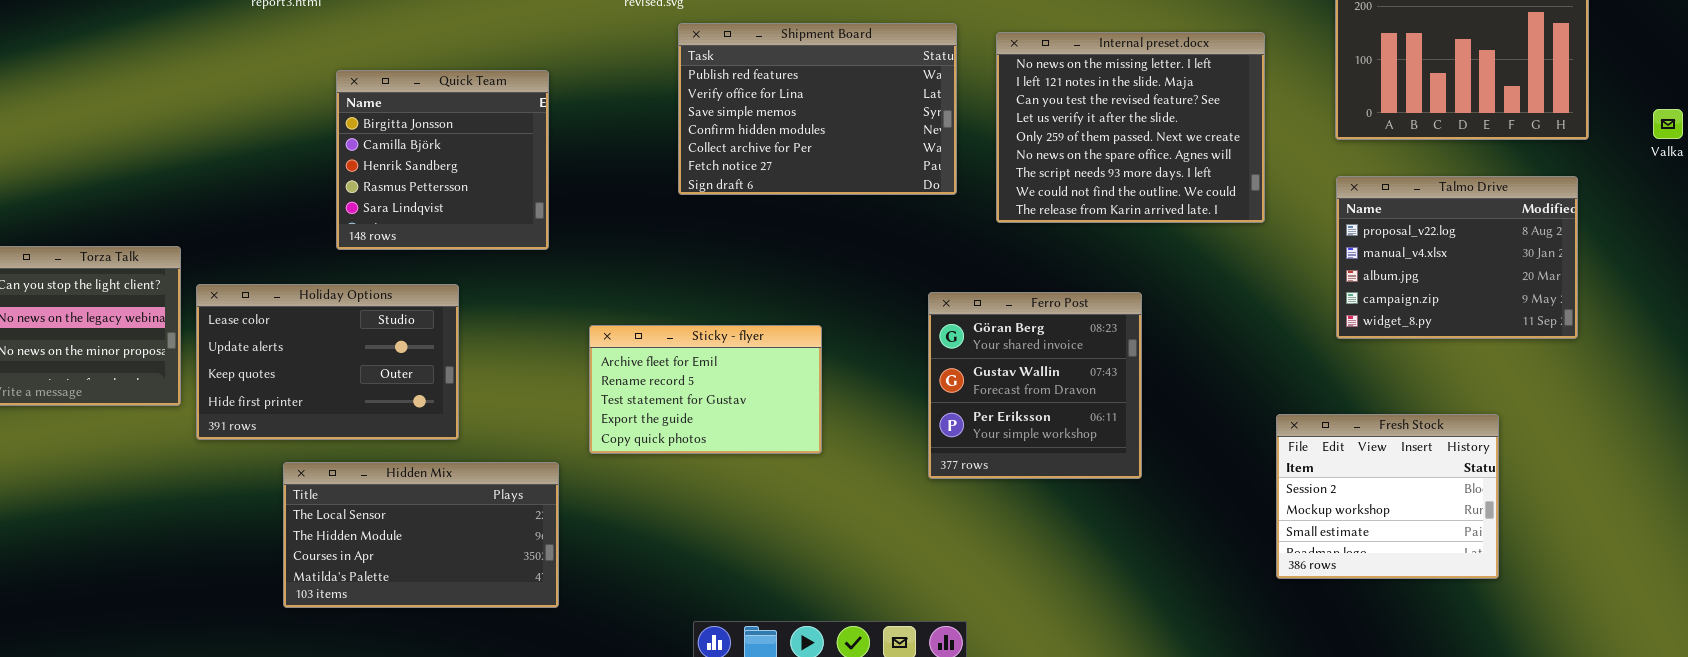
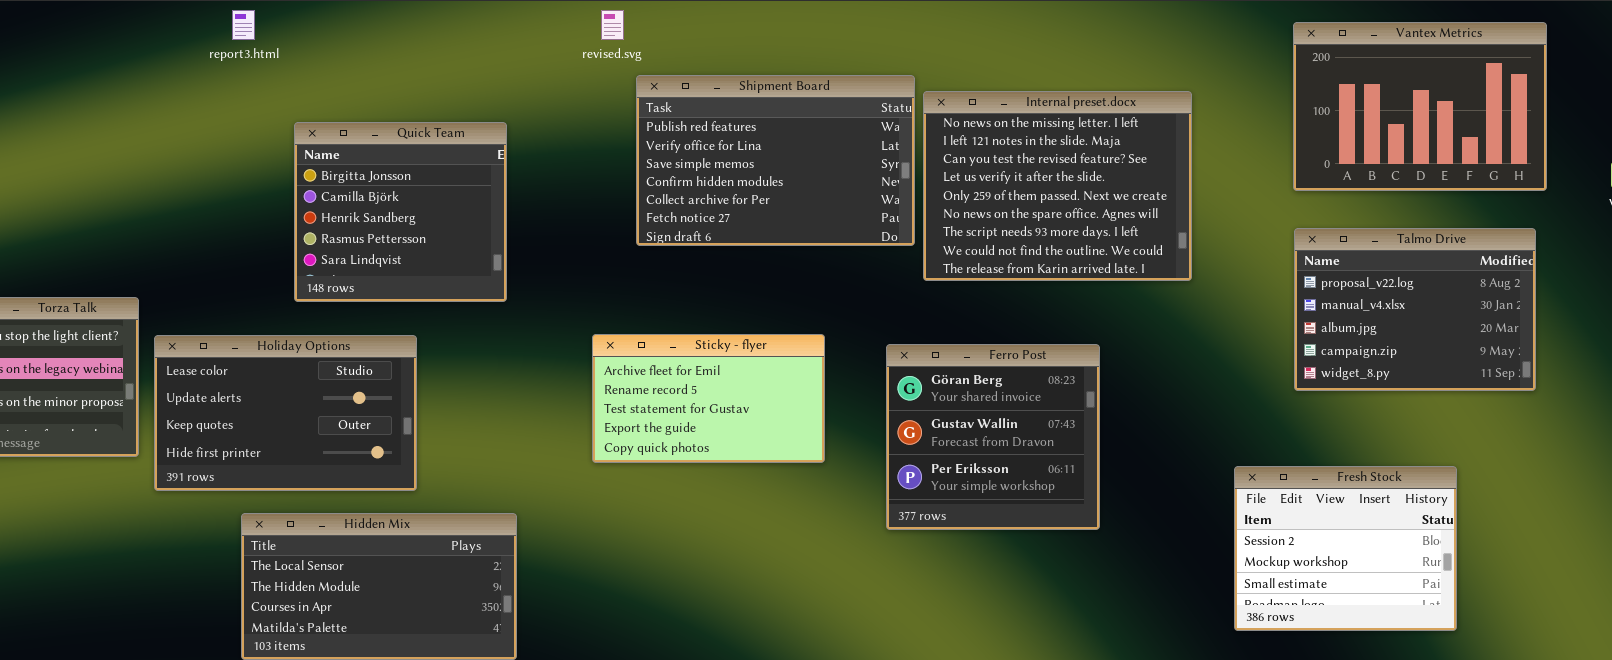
Internal preset.docx: [996,32,1265,223] -> [923,91,1192,281], moved
Sticky - flyer: [589,325,822,454] -> [592,334,825,463], moved

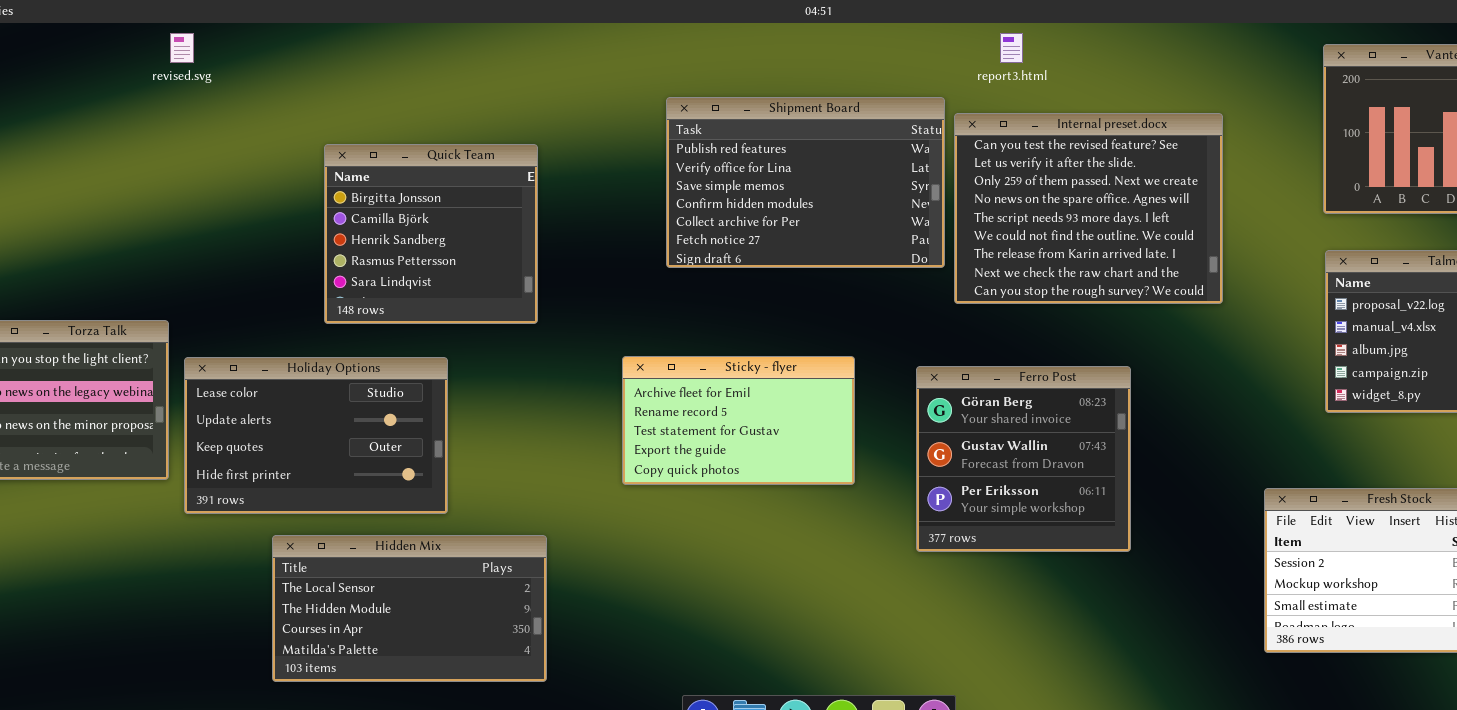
report3.html: [232,10,255,40] -> [1000,33,1023,63], moved
revised.svg: [601,10,624,40] -> [170,33,194,63], moved
Internal preset.docx: [923,91,1192,281] -> [954,113,1223,304], scrolled down 2 rows

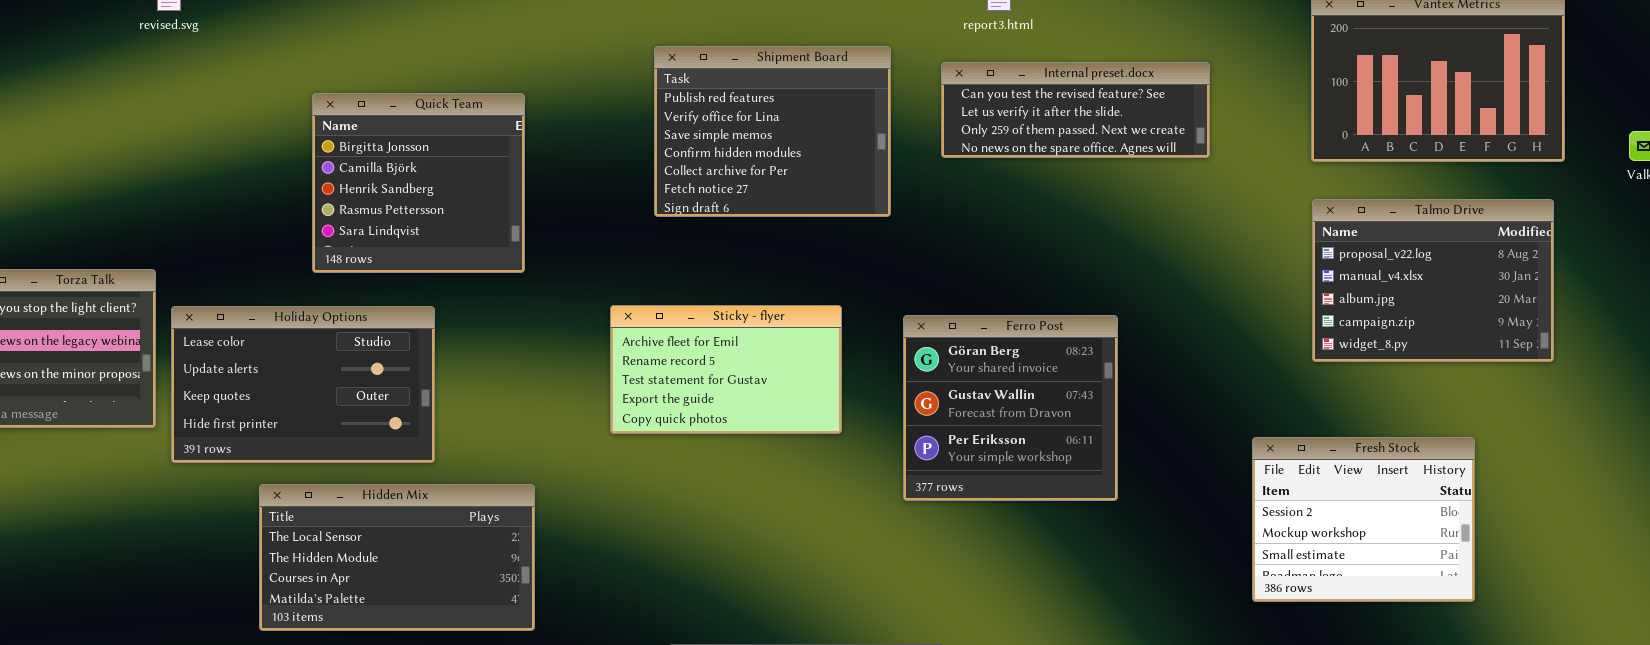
Shipment Board: [666,97,945,268] -> [654,46,891,217], resized
Internal preset.docx: [954,113,1223,304] -> [941,62,1210,158], resized

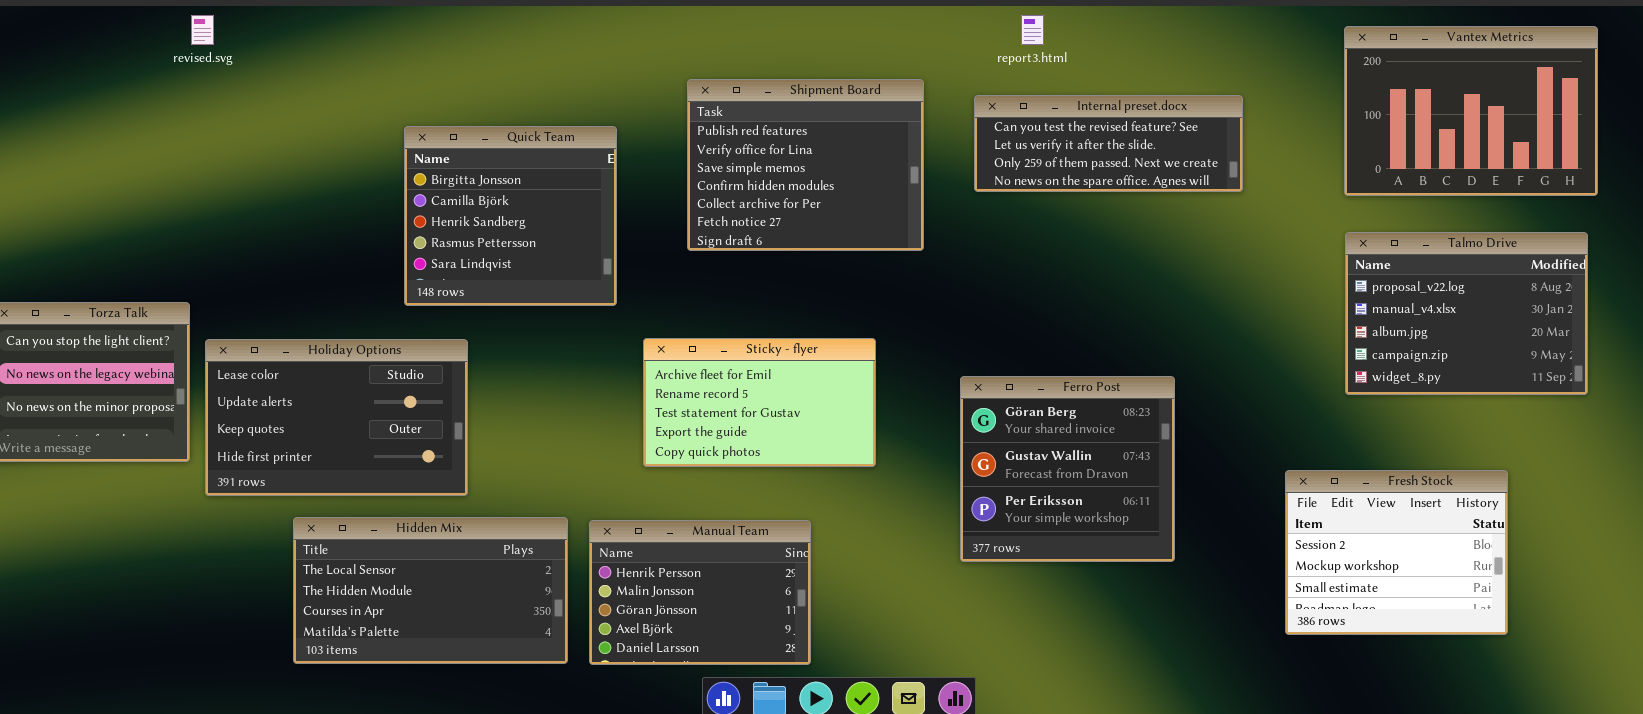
Quick Team: [312,93,525,273] -> [404,126,617,306], moved
Ferro Post: [903,315,1118,501] -> [960,376,1175,562], moved
Manual Team: none -> [589,520,811,665], opened

